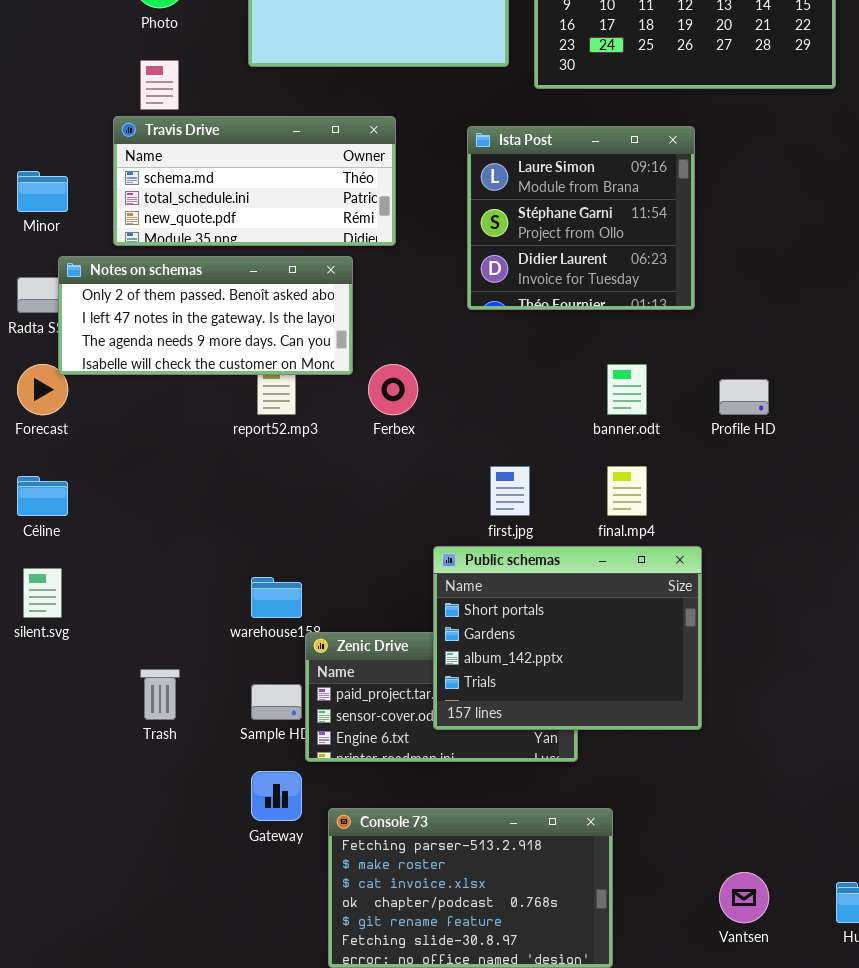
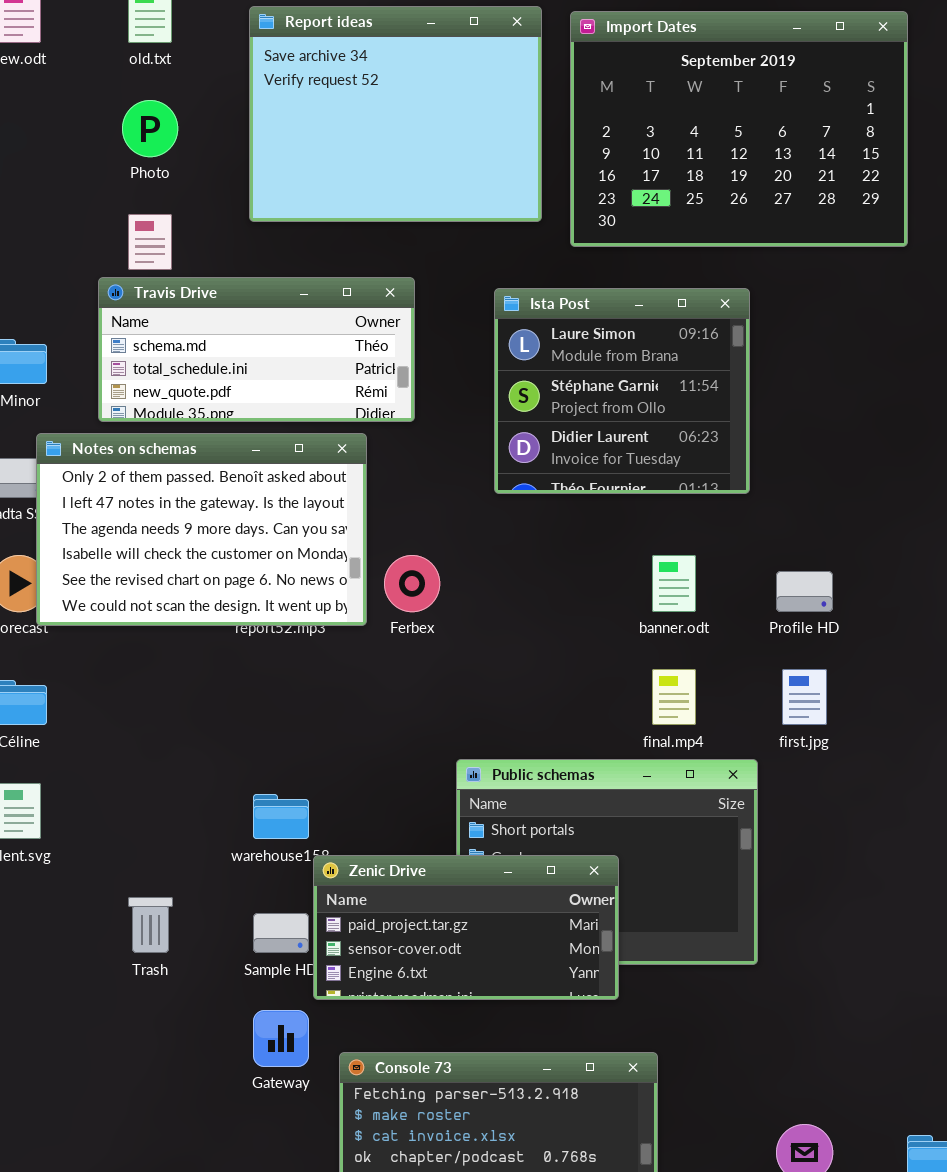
Notes on schemas: [58,256,353,375] -> [36,433,367,626], resized
first.jpg: [490,466,530,516] -> [782,669,827,725], moved
Zenic Drive: [305,632,578,762] -> [313,855,619,1000], raised

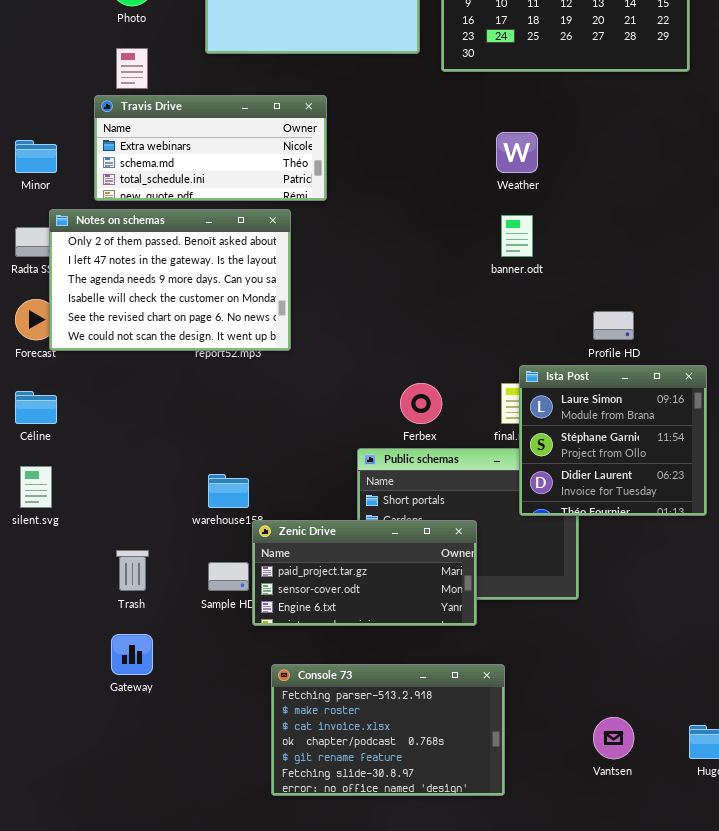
Travis Drive: [98,277,415,422] -> [94,95,327,201], scrolled up 1 row
Ista Post: [494,288,750,494] -> [519,365,707,516], moved
Ferbex: [384,555,440,612] -> [400,383,442,424], moved
banner.odt: [652,555,696,612] -> [501,215,533,257], moved
Gateway: [253,1010,309,1067] -> [111,634,153,675], moved

